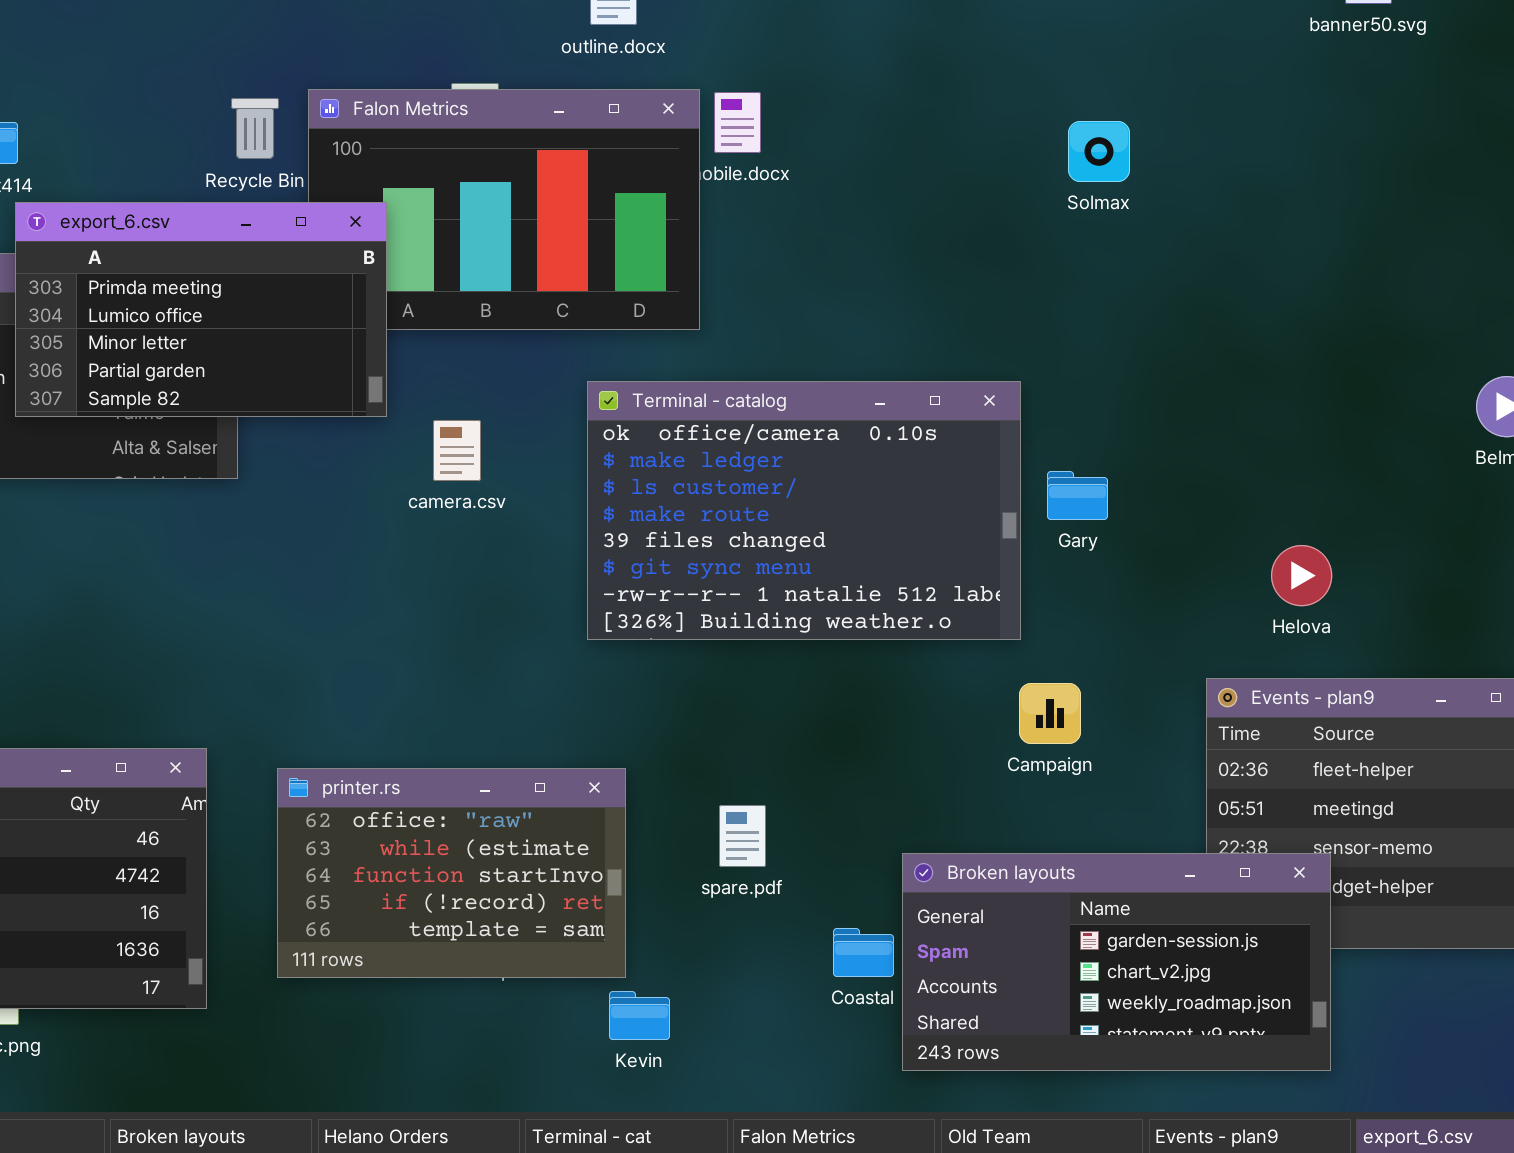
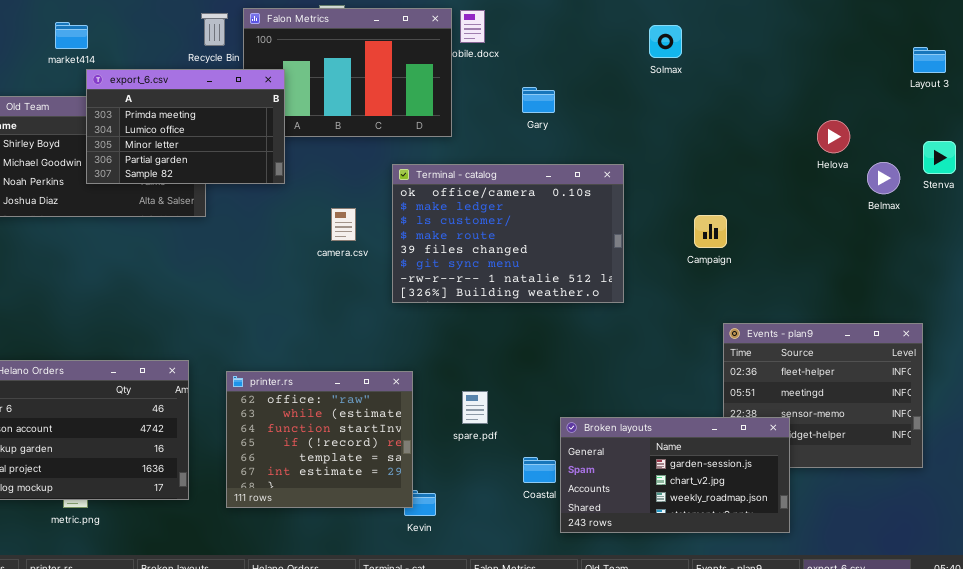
camera.csv: [433,420,481,481] -> [331,208,356,241], moved
Gary: [1047,471,1108,520] -> [522,87,555,113], moved
Helova: [1271,545,1332,606] -> [817,120,850,153], moved
Campaign: [1019,683,1081,744] -> [694,215,727,248], moved
printer.rs: [277,768,626,978] -> [226,371,413,508], resized

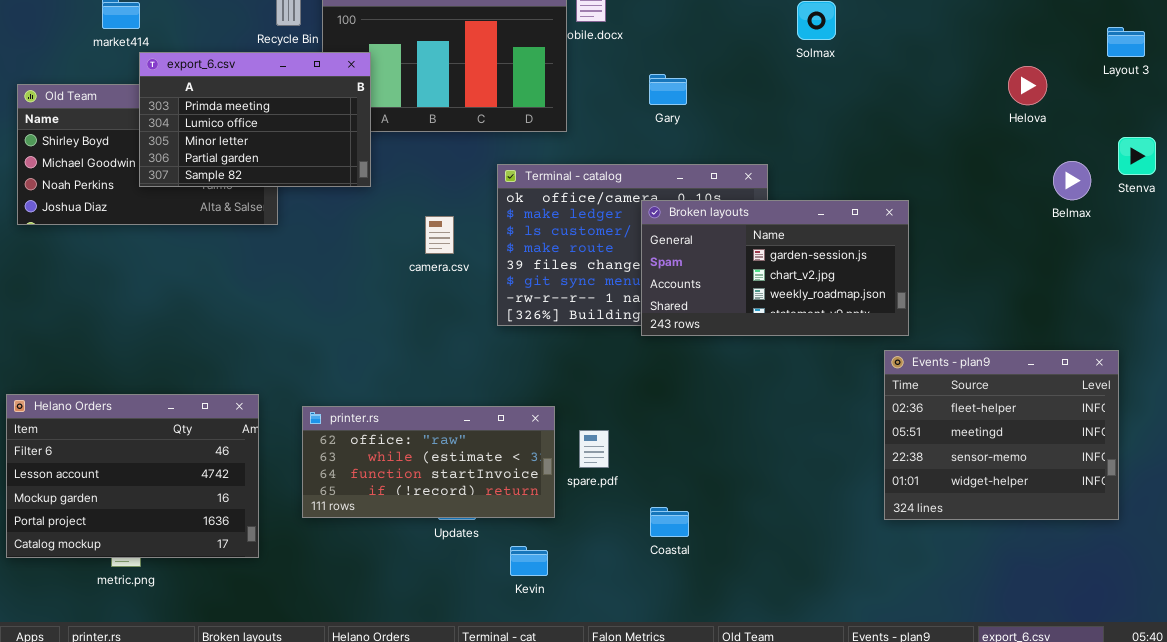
Helova: [817,120,850,153] -> [1008,66,1047,105], moved
printer.rs: [226,371,413,508] -> [302,406,555,518], resized
Broken layouts: [560,417,790,533] -> [641,200,909,336], moved

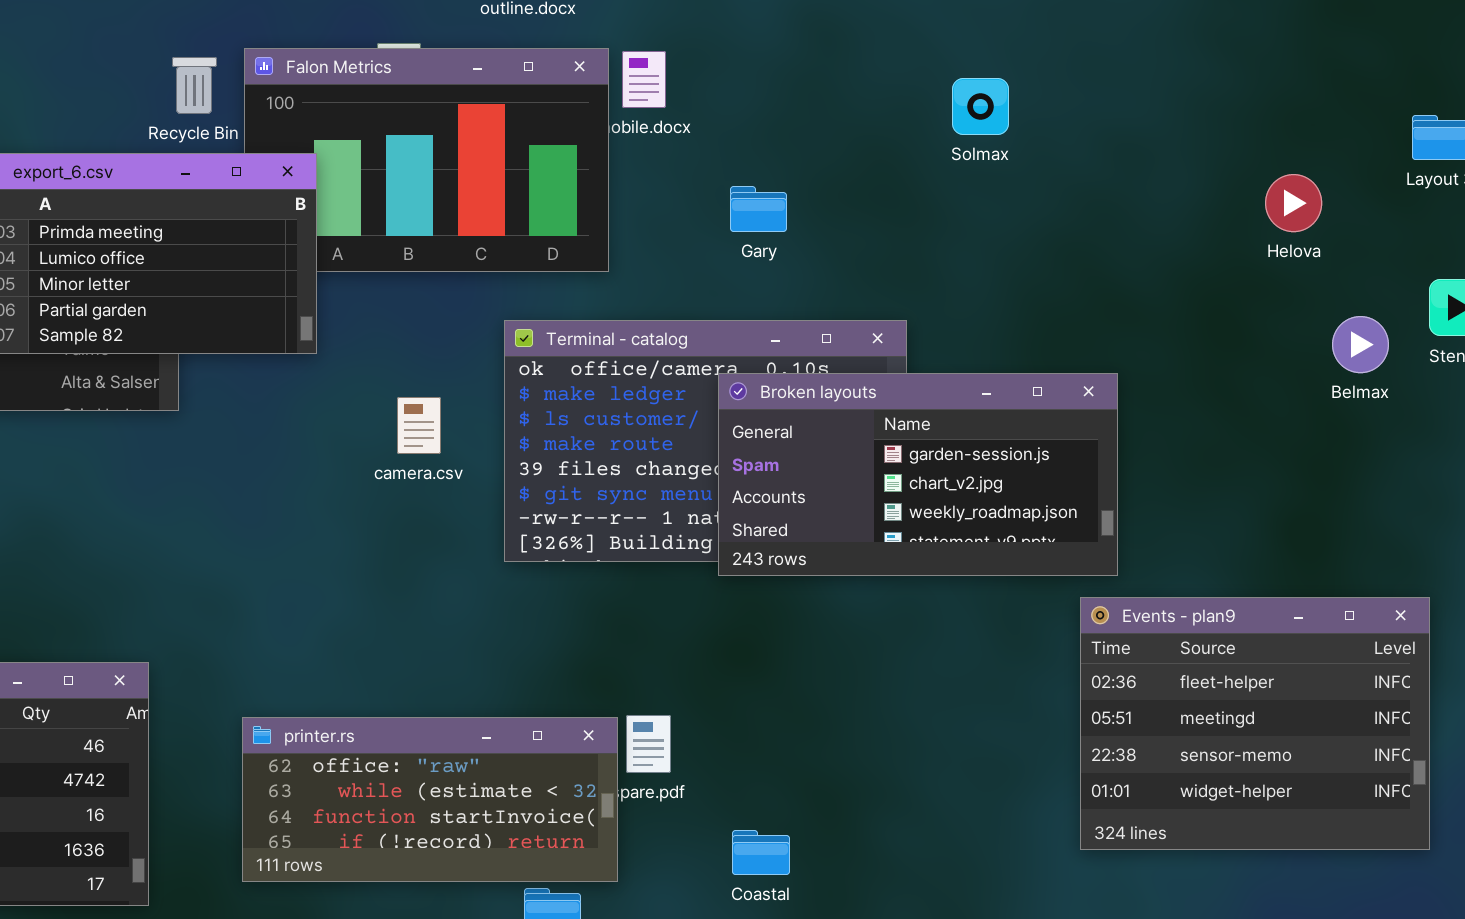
printer.rs: [302,406,555,518] -> [242,717,618,882], moved

